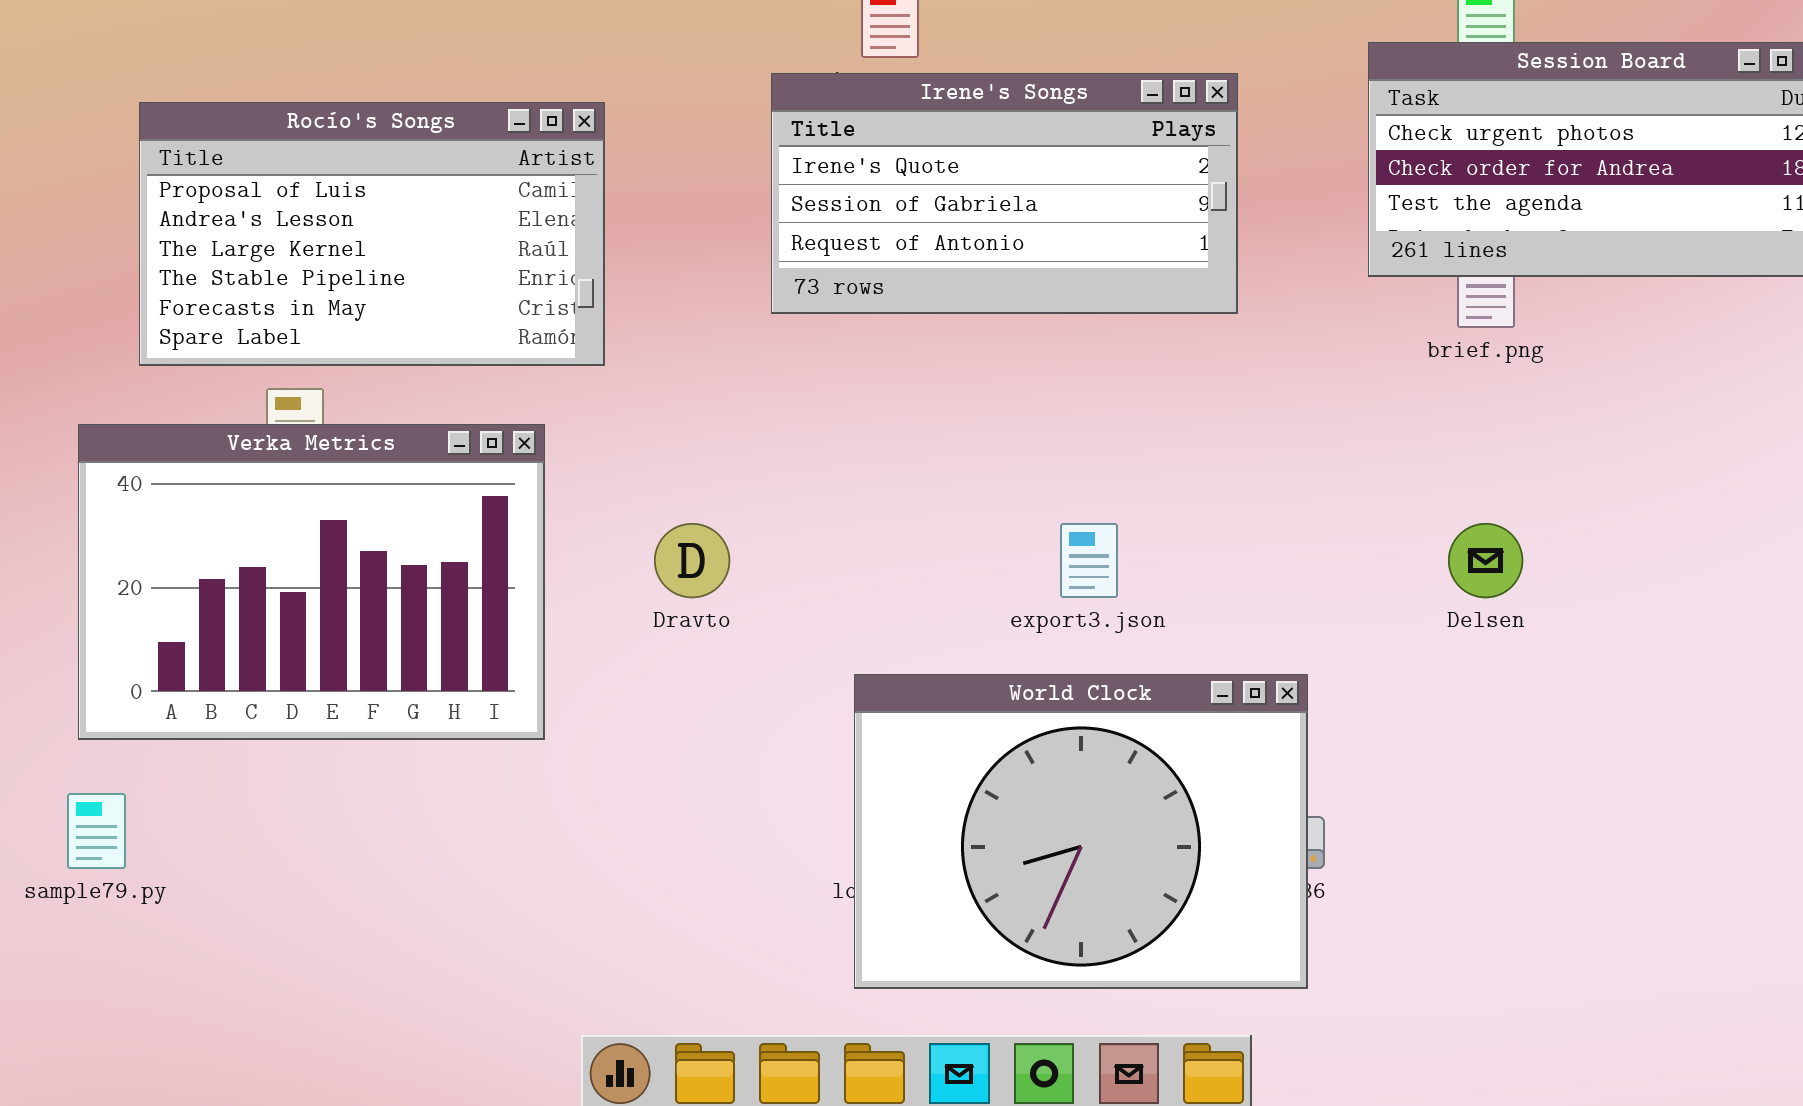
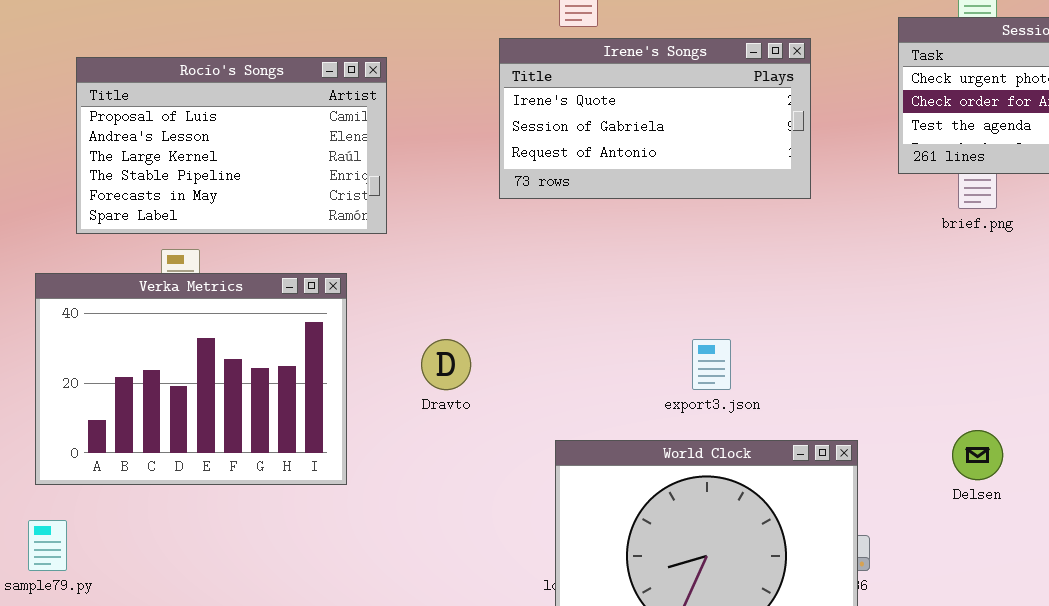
Delsen: [1448,523,1523,598] -> [952,430,1003,480], moved

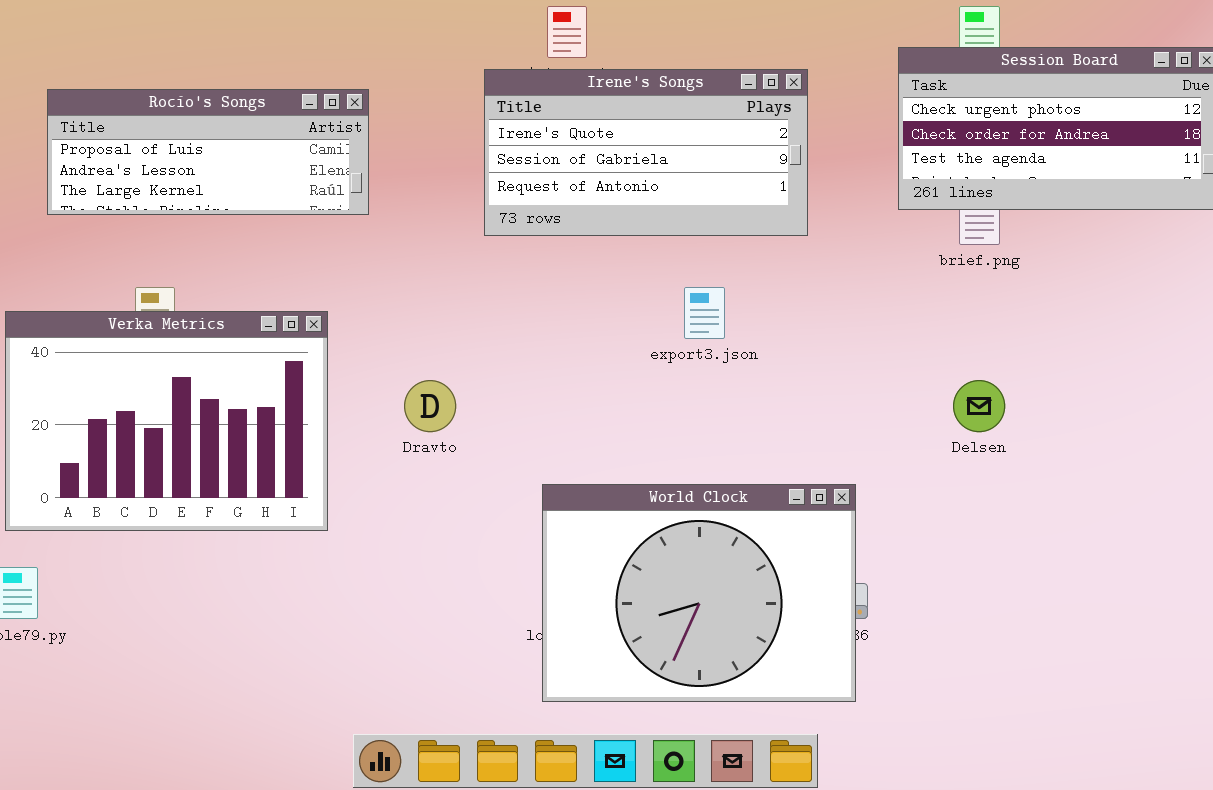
Rocío's Songs: [76,57,387,234] -> [47,89,369,215], resized
export3.json: [692,339,731,390] -> [684,287,725,339], moved
Delsen: [952,430,1003,480] -> [953,380,1005,432], moved

